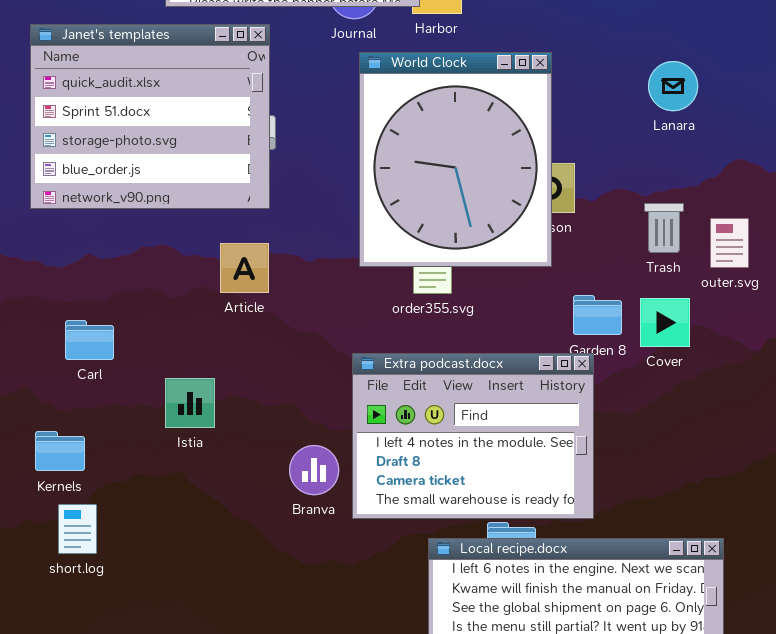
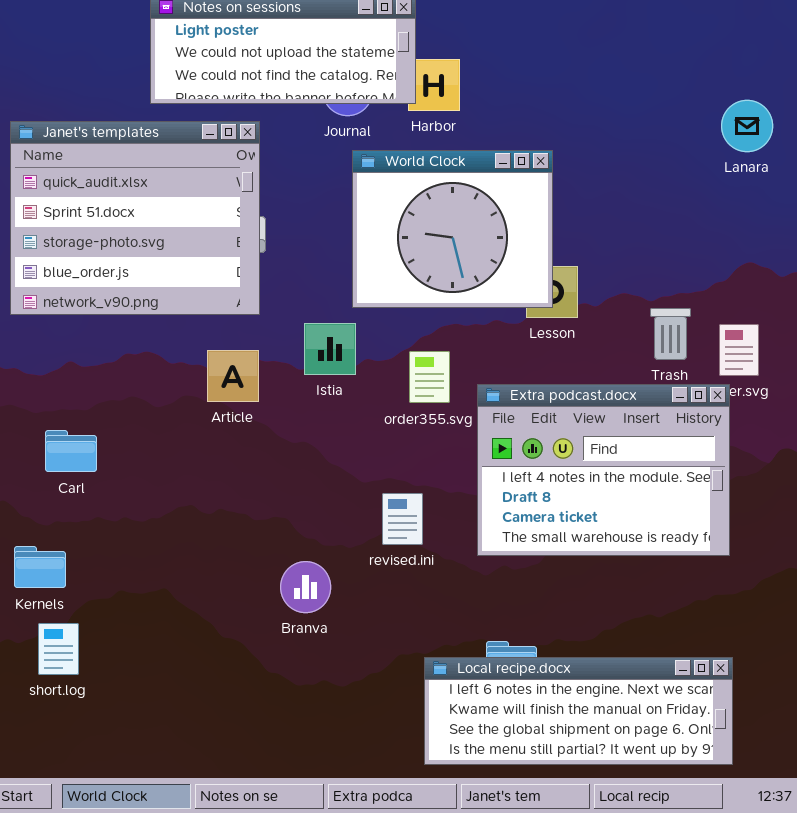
World Clock: [359,52,552,267] -> [352,150,553,308], resized
Lanara: [648,61,698,111] -> [721,100,773,152], moved
Extra podcast.docx: [352,353,594,519] -> [477,384,730,556], moved
Istia: [165,378,215,428] -> [304,323,356,375], moved

